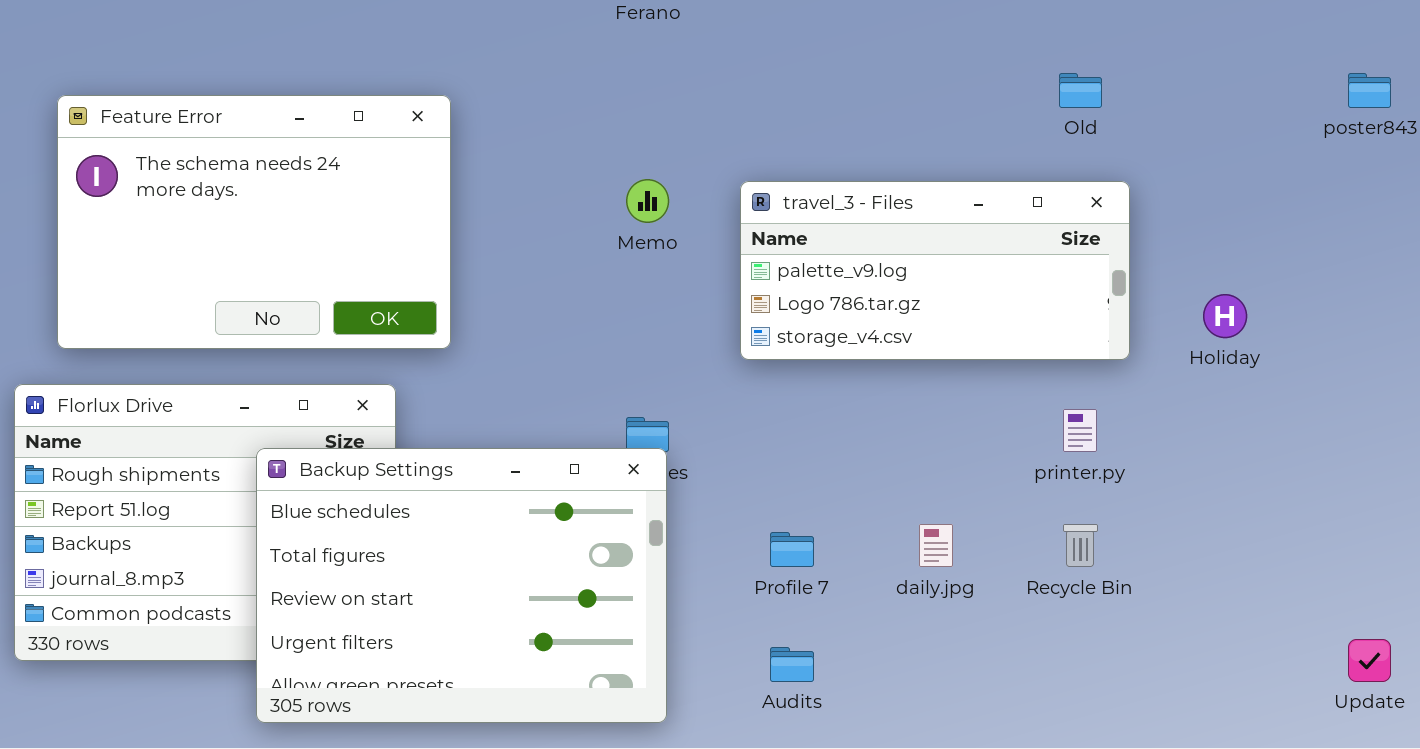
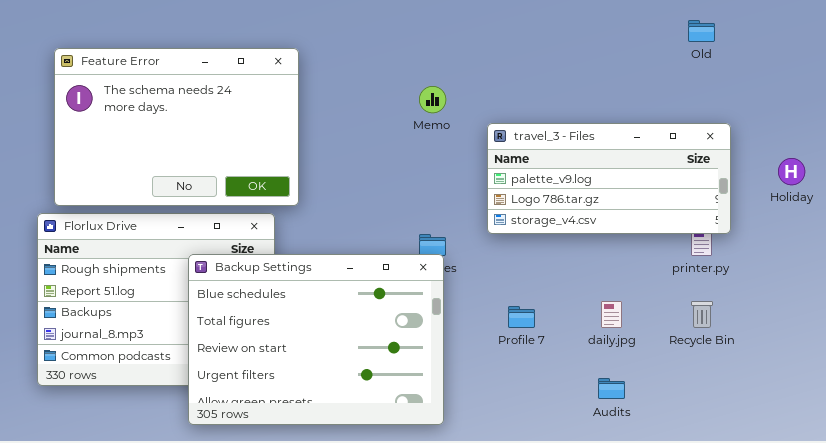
Feature Error: [57,95,451,349] -> [54,48,299,206], moved
travel_3 - Files: [740,181,1130,360] -> [487,123,731,234], moved
Audits: [770,647,814,682] -> [598,378,625,399], moved

